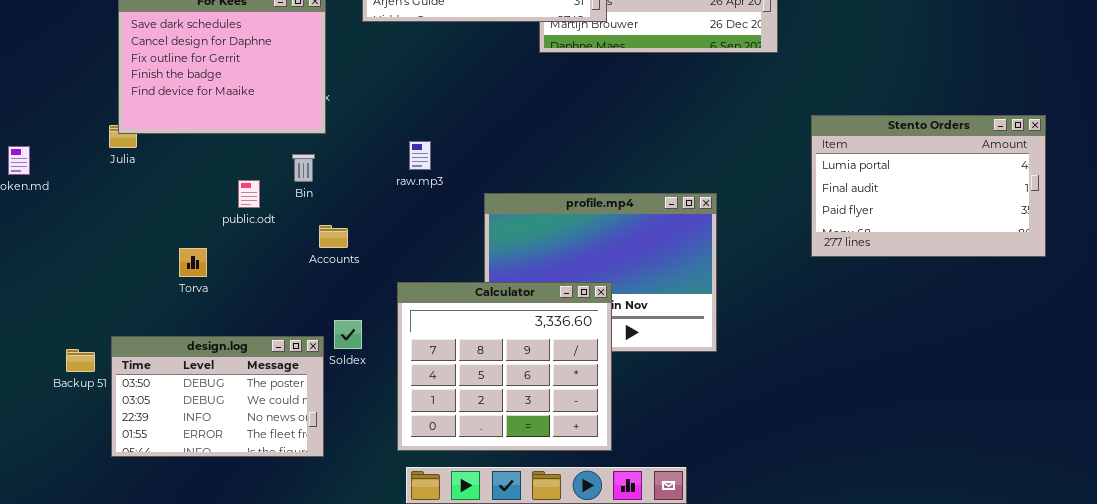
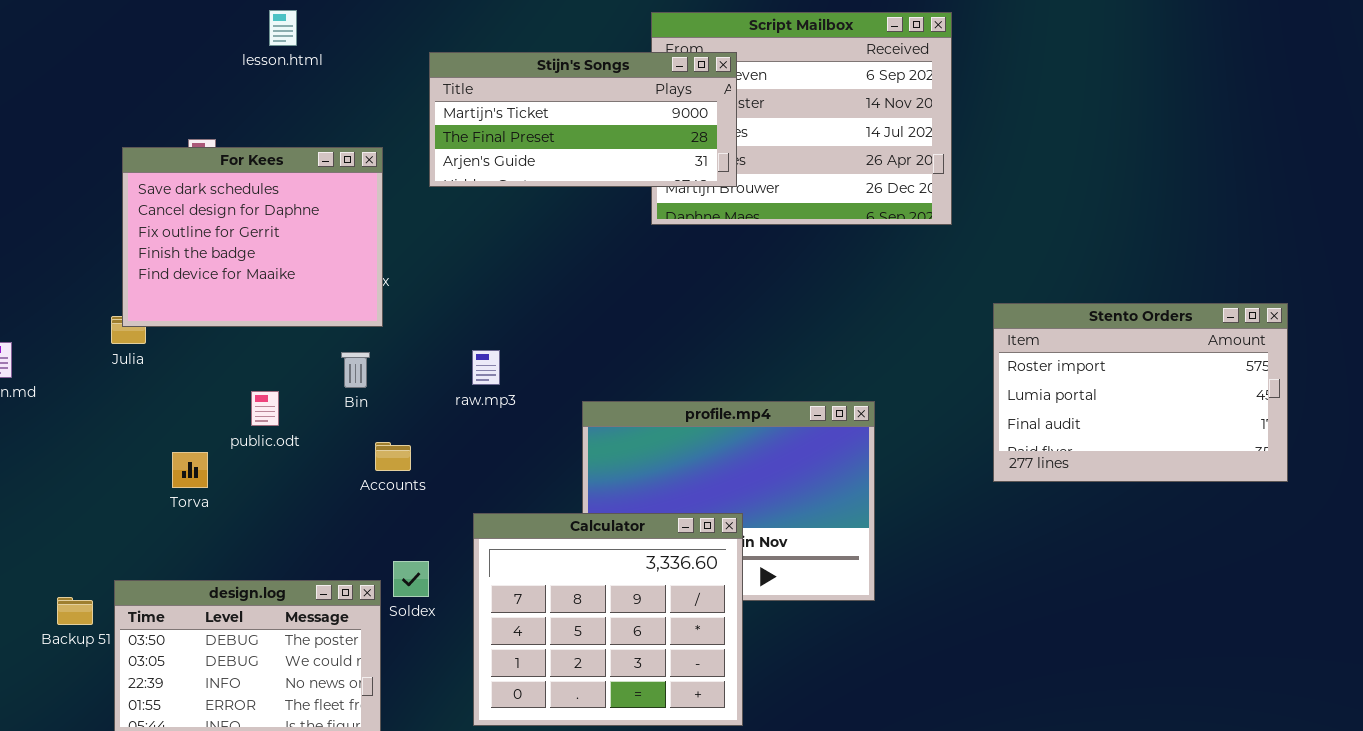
Stento Orders: [811,115,1046,257] -> [993,303,1288,482], scrolled up 1 row
raw.mp3: [409,141,431,170] -> [472,350,500,385], moved
public.odt: [238,180,260,208] -> [251,391,279,426], moved
Torva: [179,248,207,277] -> [172,452,208,488], moved

